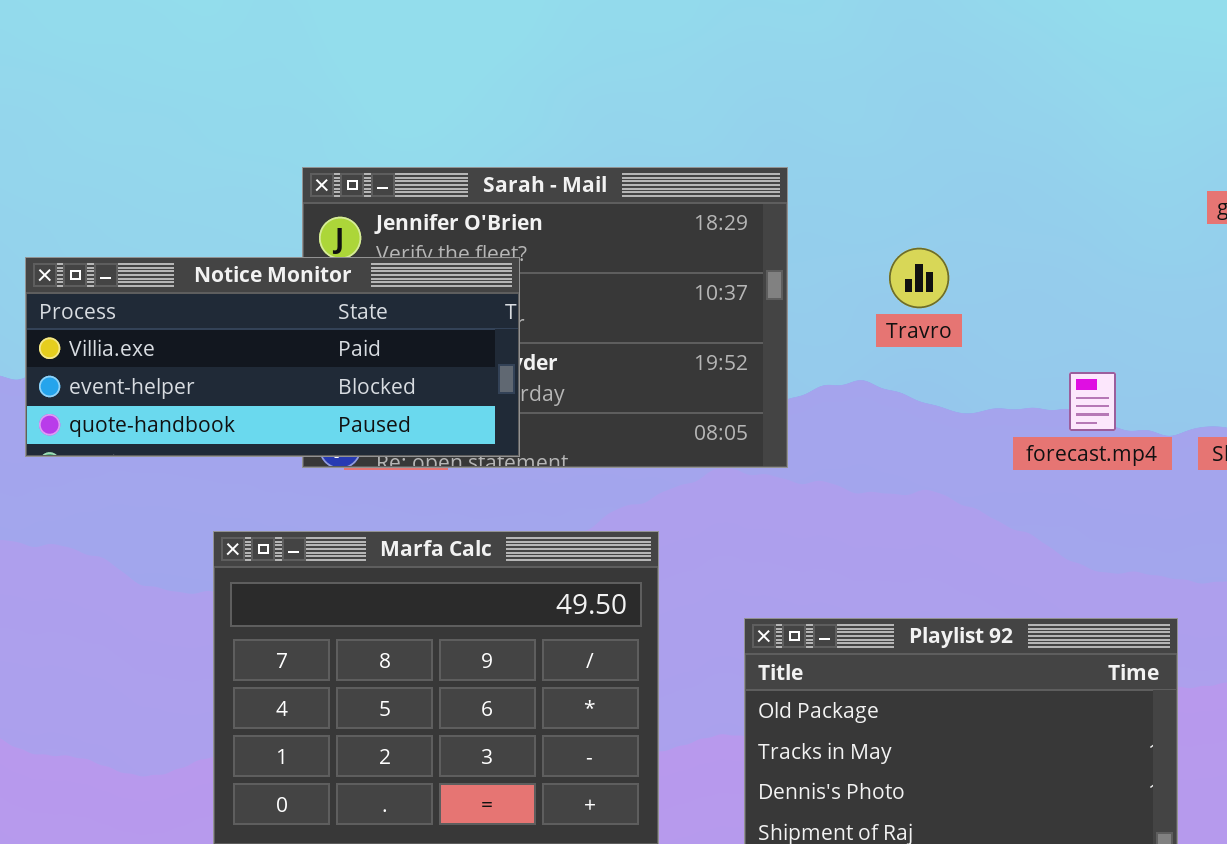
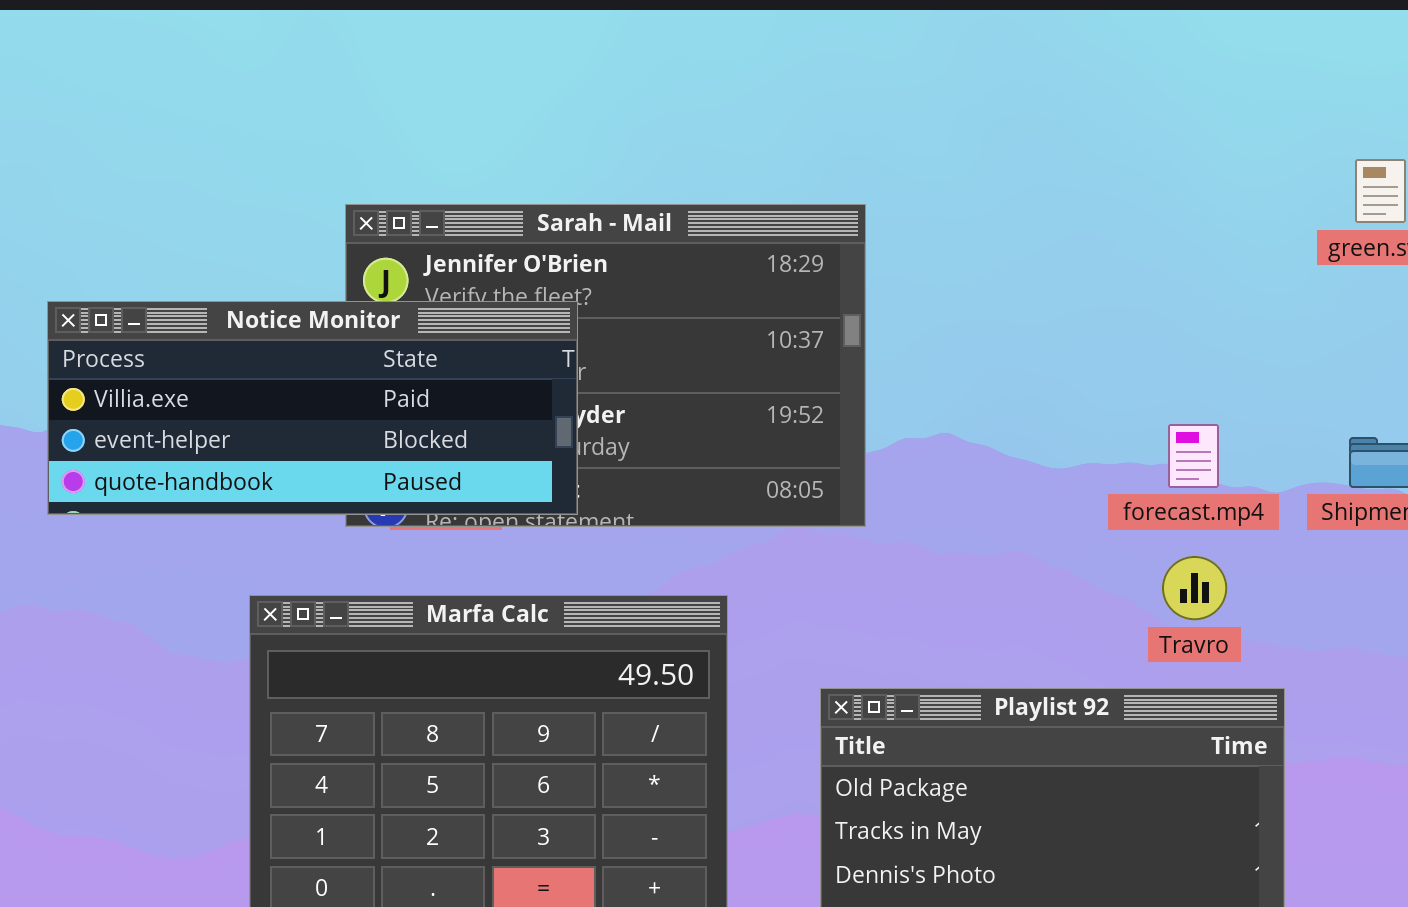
Travro: [889,248,949,308] -> [1162,556,1227,620], moved

